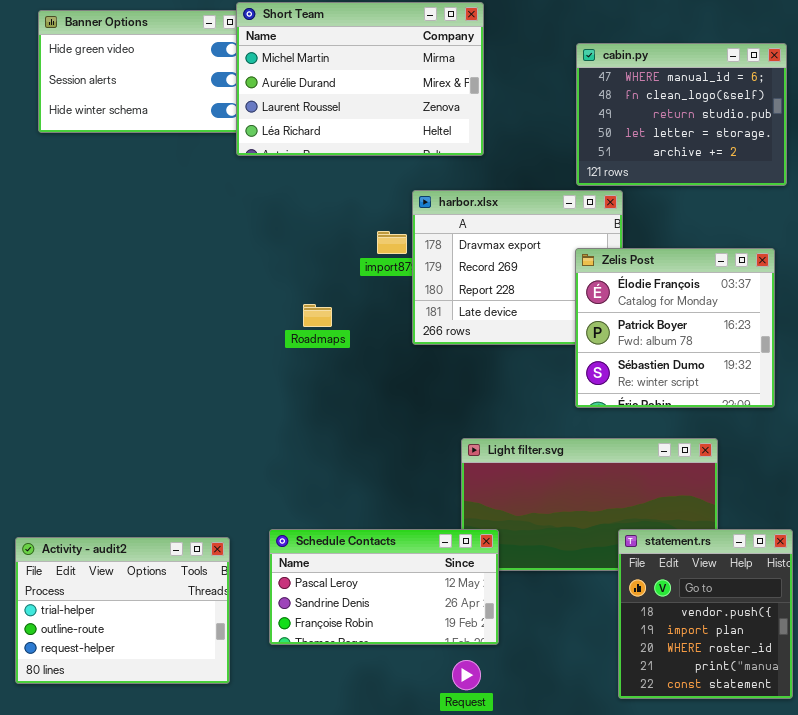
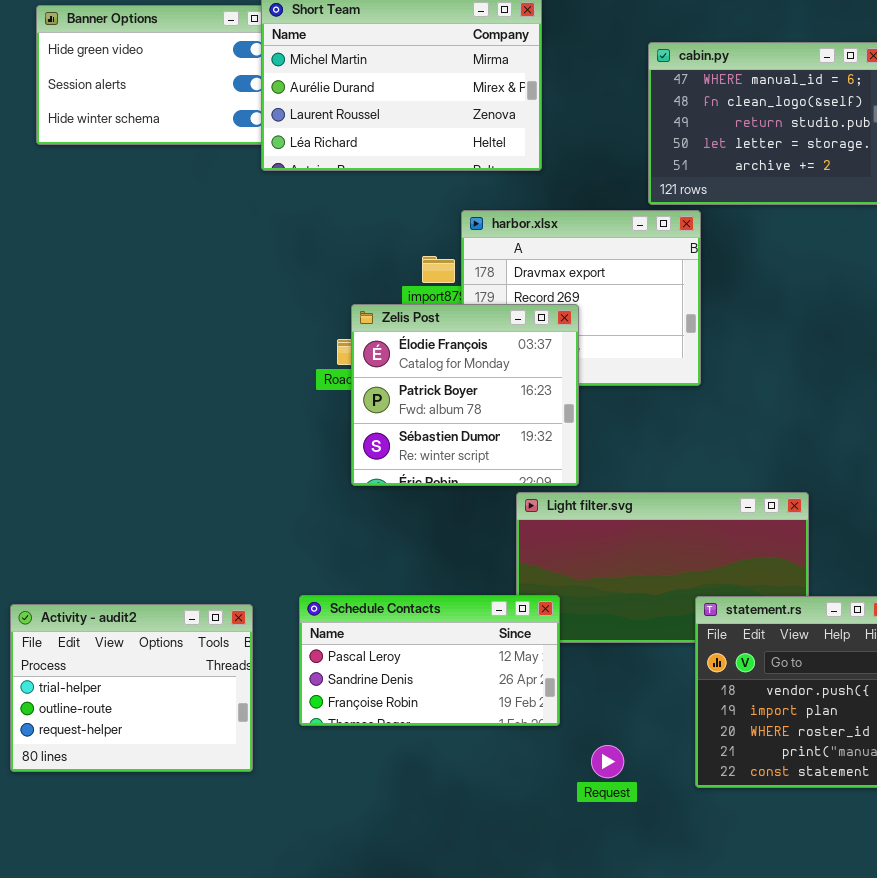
Zelis Post: [575,248,775,408] -> [351,304,579,486], moved
Request: [452,660,481,690] -> [591,745,624,778], moved

